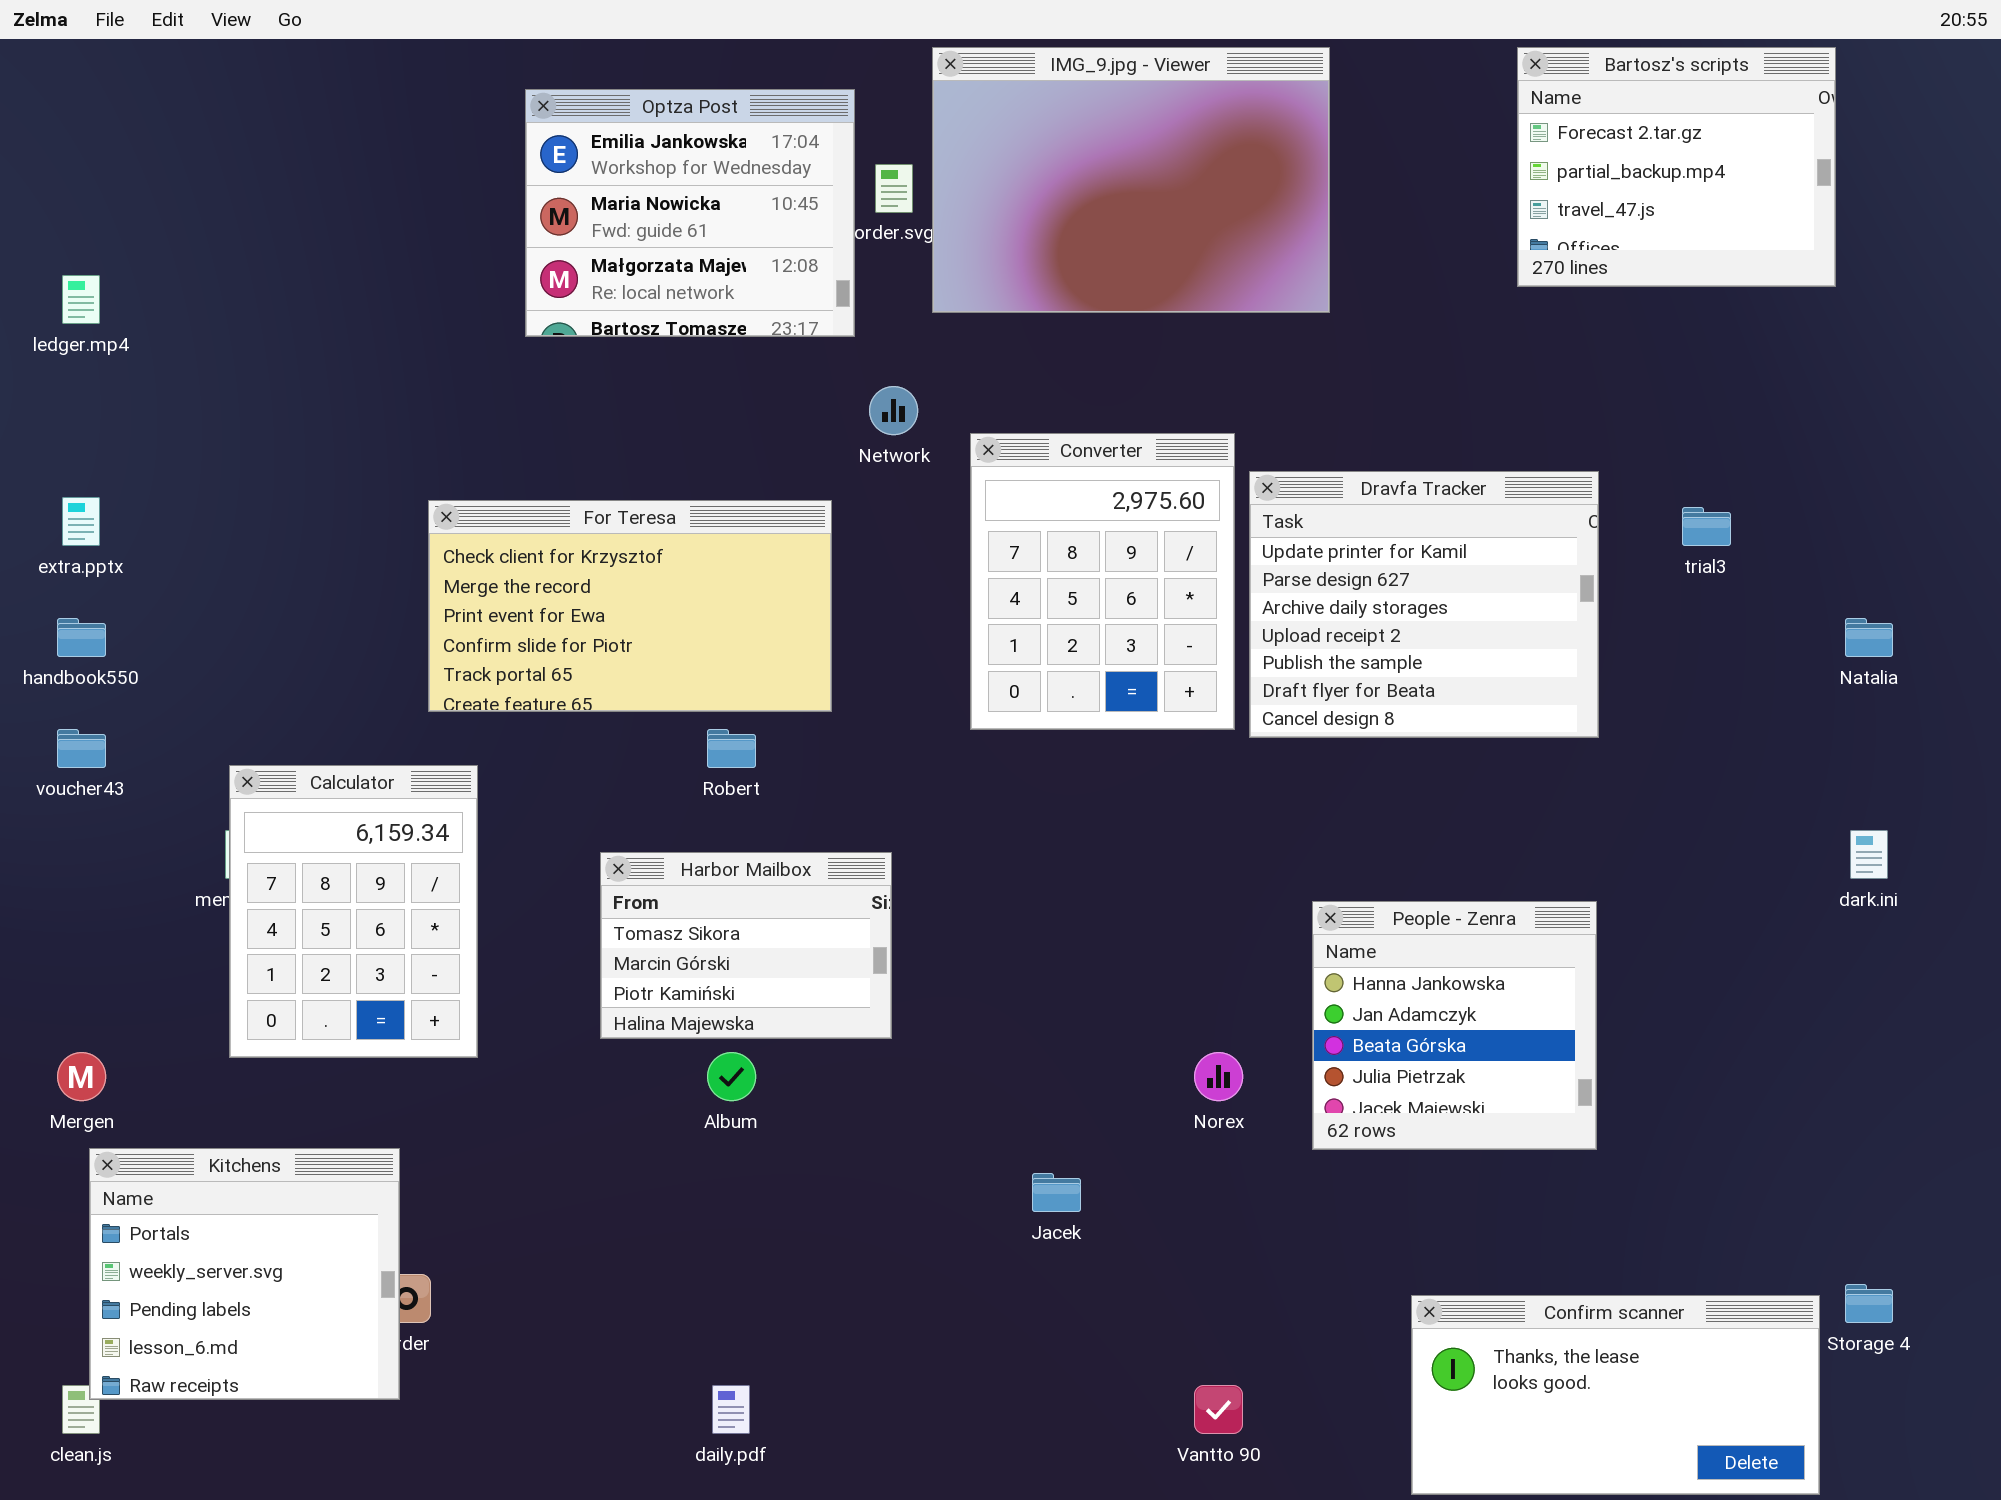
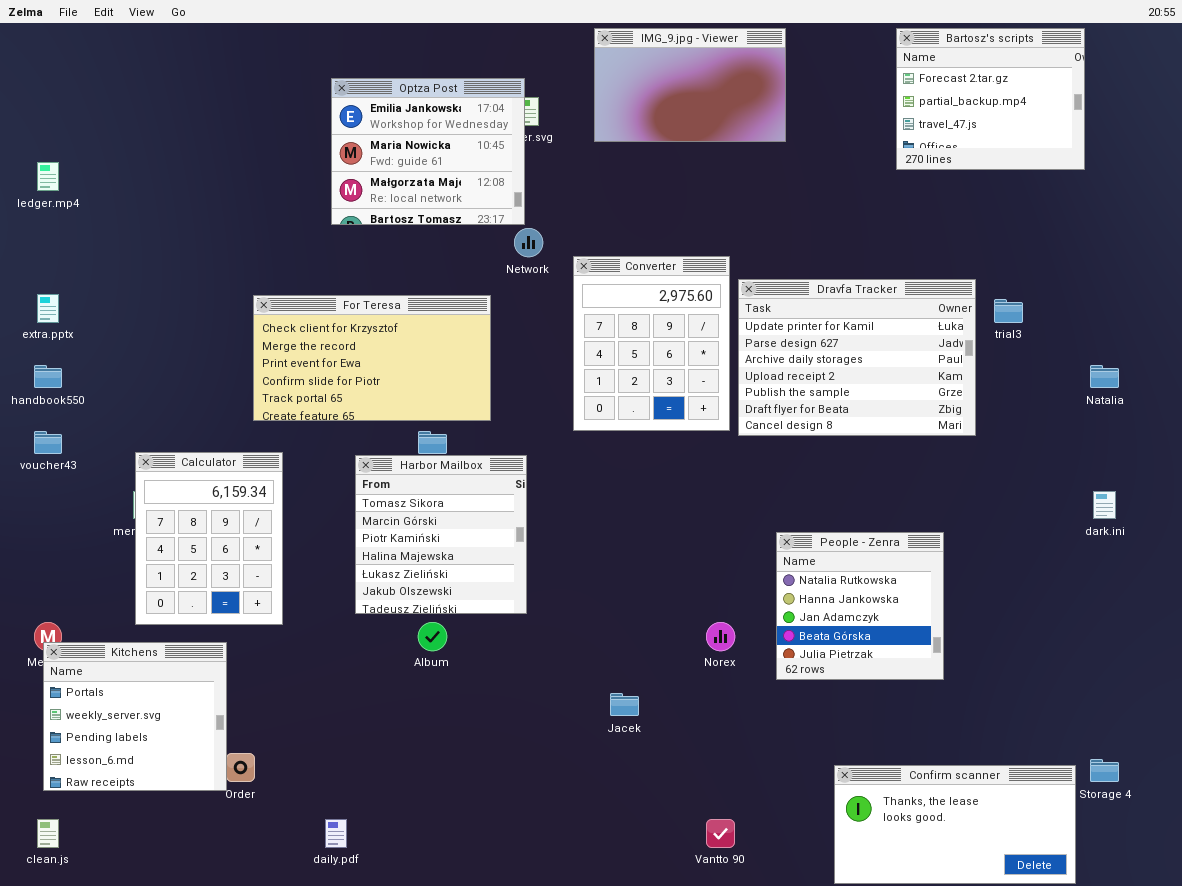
IMG_9.jpg - Viewer: [932,47,1330,313] -> [594,28,786,142], resized
Optza Post: [525,89,855,337] -> [331,78,525,225], moved
Dravfa Tracker: [1249,471,1599,738] -> [738,279,976,436], resized
Harbor Mailbox: [600,852,892,1039] -> [355,455,527,614], resized
People - Zenra: [1312,901,1597,1150] -> [776,532,944,680], scrolled up 1 row
Kitchens: [89,1148,400,1400] -> [43,642,227,791], moved
daily.pdf: [712,1385,750,1434] -> [325,819,347,848], moved

